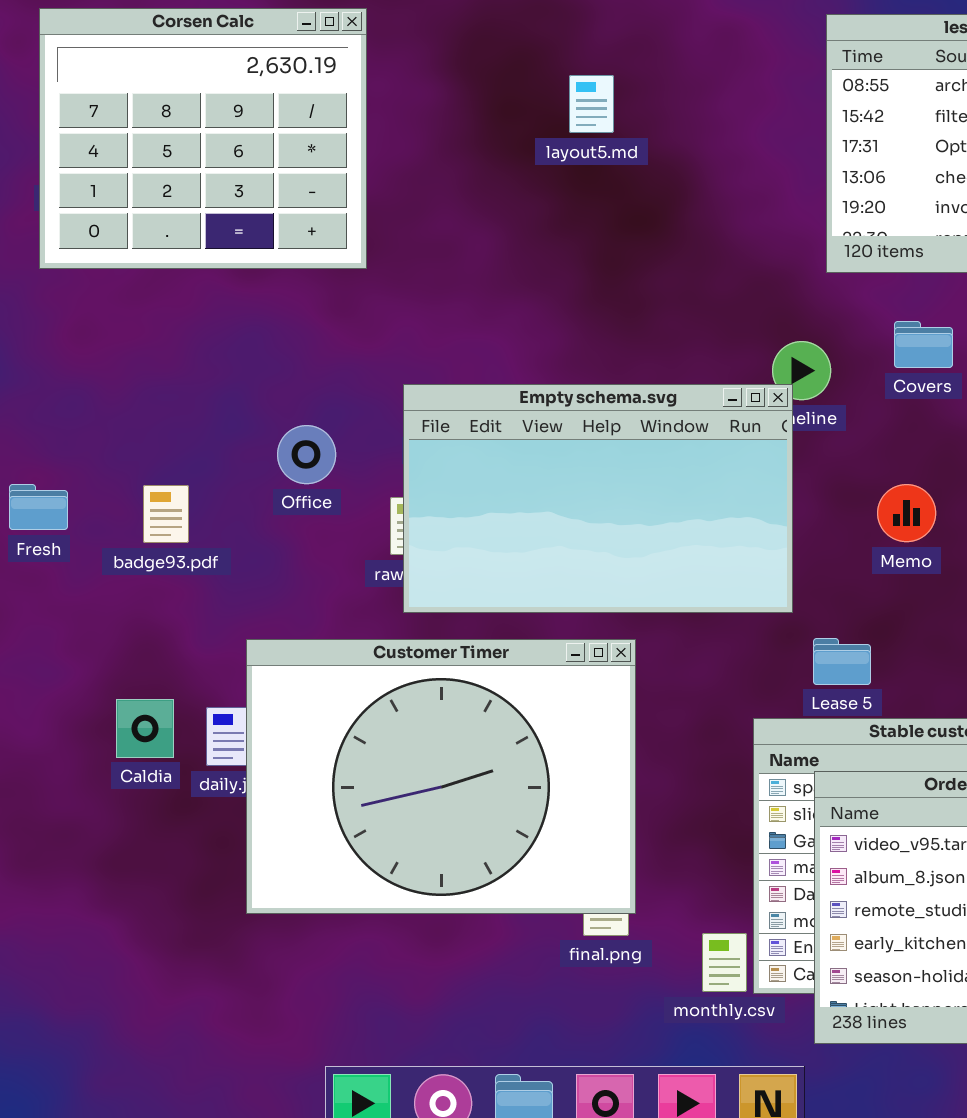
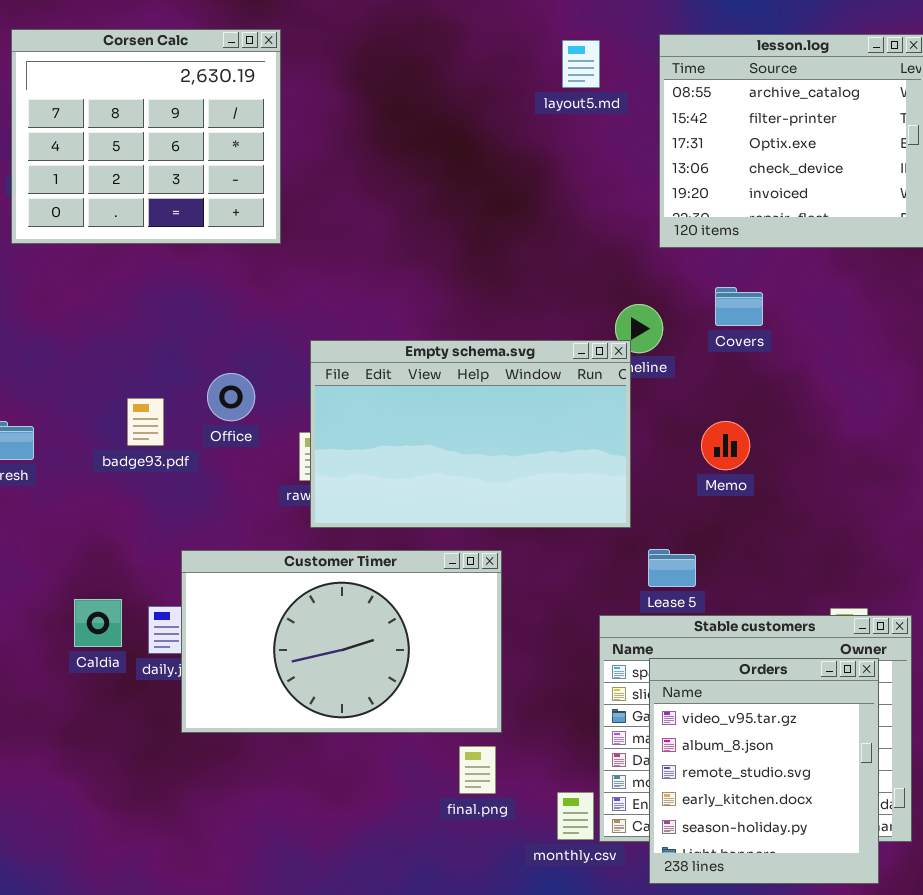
layout5.md: [569,75,614,133] -> [562,40,600,88], moved
badge93.pdf: [143,485,189,543] -> [127,398,164,446], moved
Customer Timer: [246,639,636,914] -> [181,550,502,733], resized

